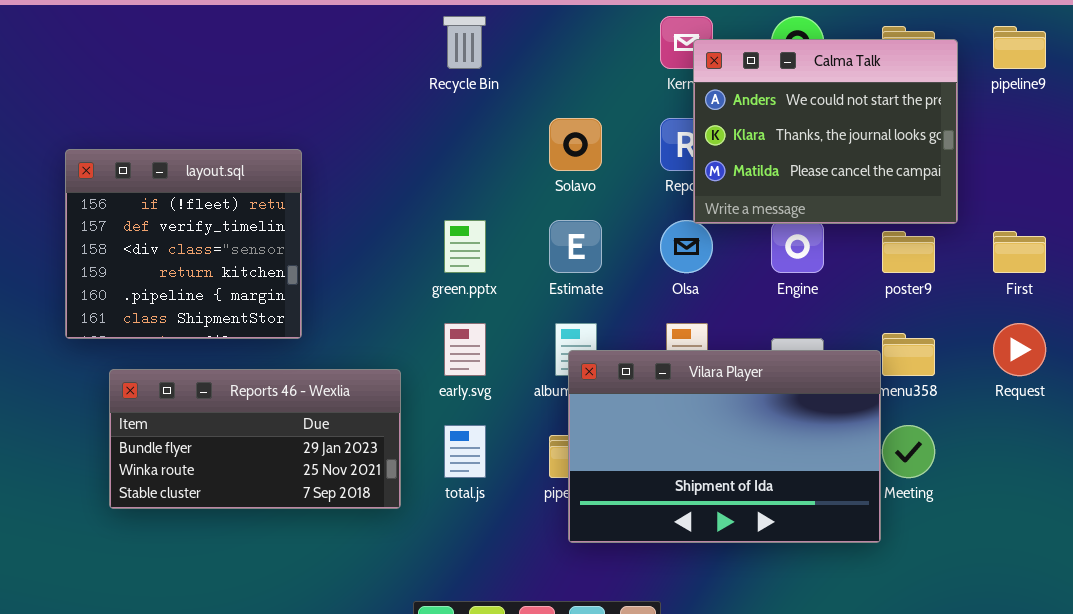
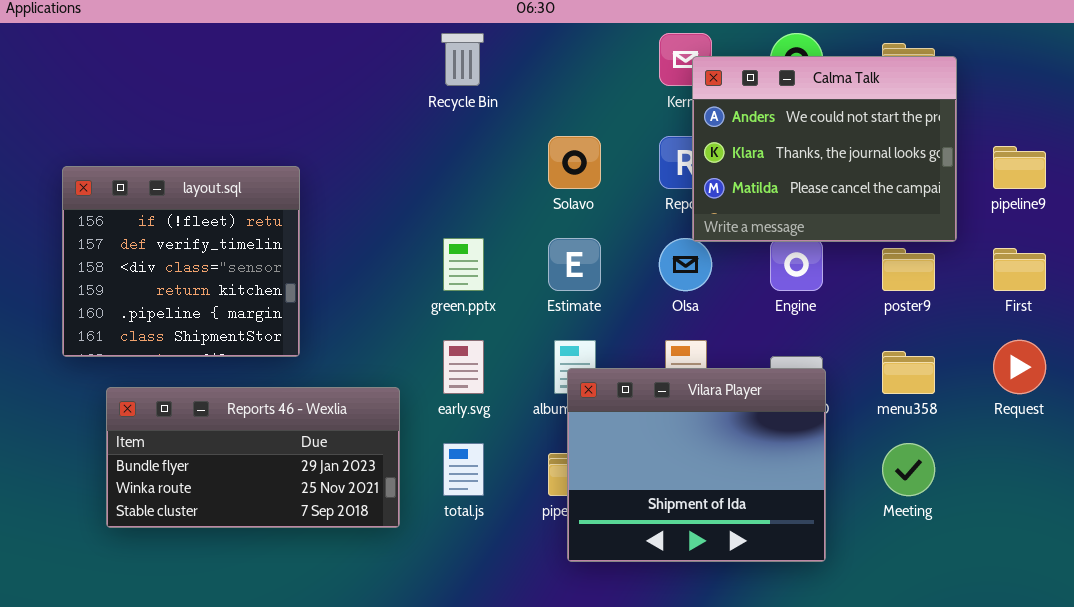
pipeline9: [993,26,1046,69] -> [993,146,1046,189], moved
Vilara Player: [568,350,881,543] -> [567,368,826,562], resized

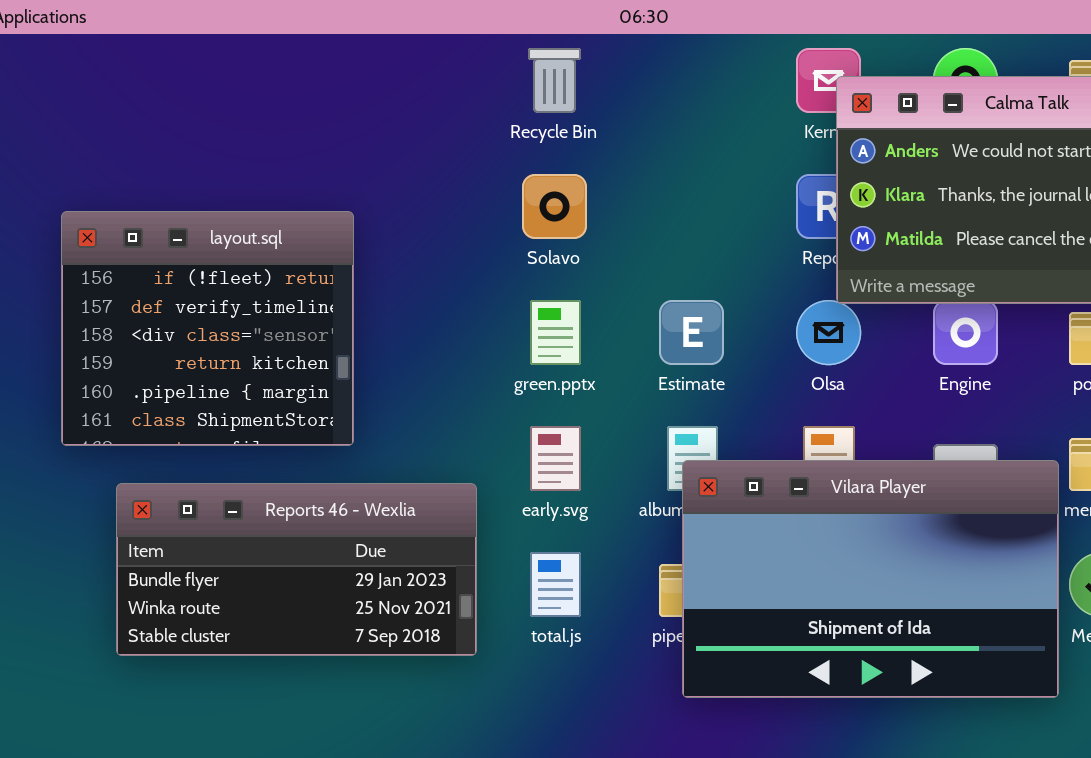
Solavo: [548,136,601,189] -> [522,174,587,239], moved
Vilara Player: [567,368,826,562] -> [682,460,1059,698], resized

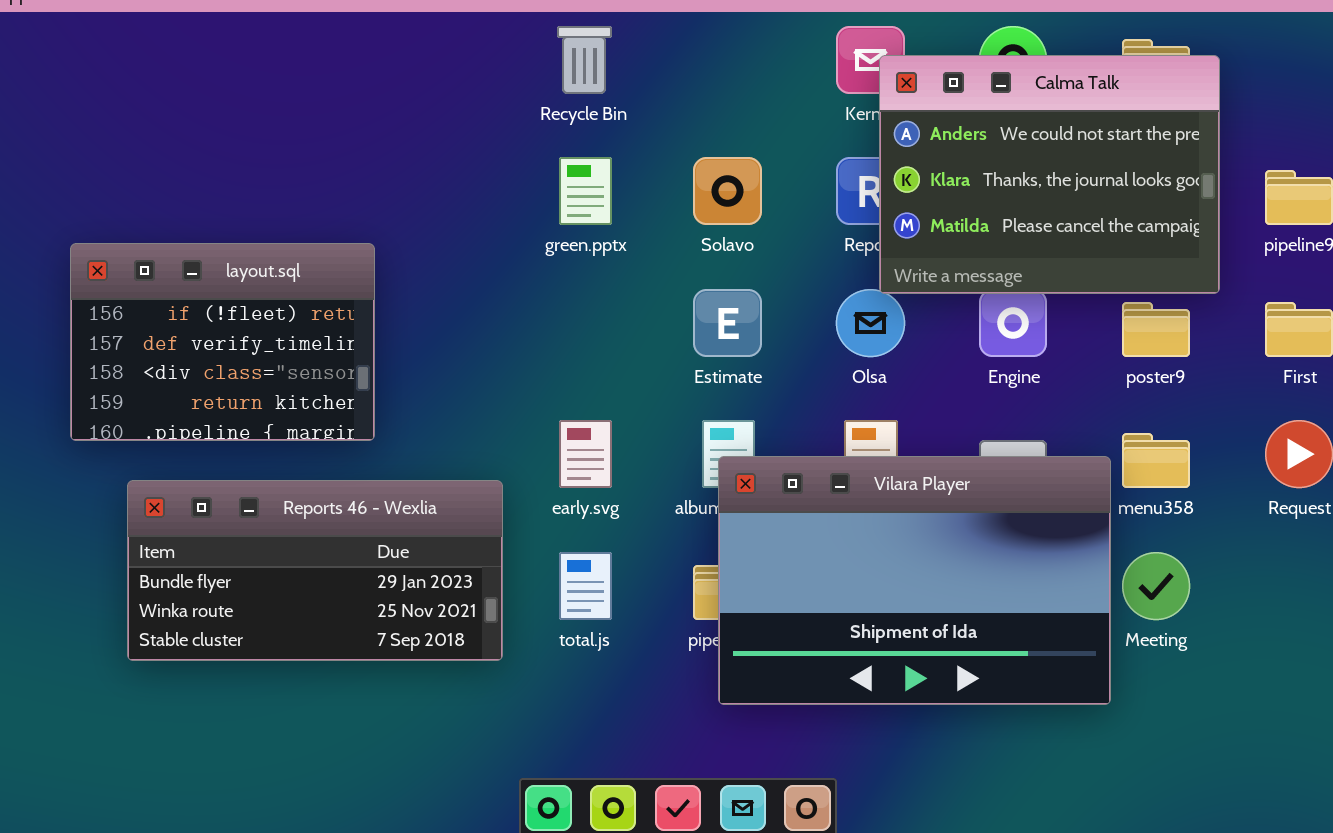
Solavo: [522,174,587,239] -> [693,157,762,225], moved
layout.sql: [61,211,354,446] -> [70,243,375,441], resized
green.pptx: [530,300,581,365] -> [559,157,612,225], moved

